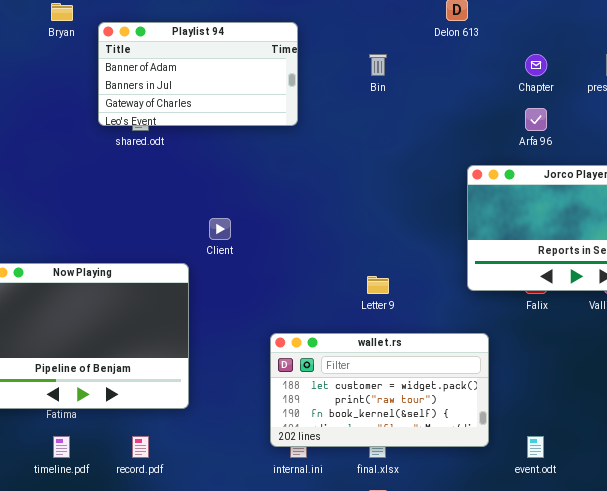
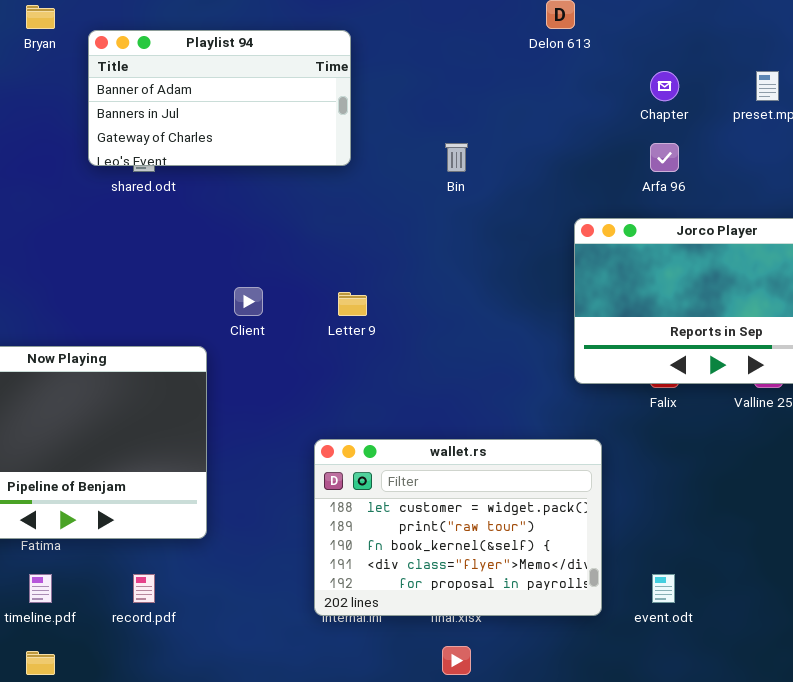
Bin: [369,54,387,76] -> [445,143,468,172], moved
Letter 9: [367,276,389,294] -> [338,292,367,316], moved
wallet.rs: [270,333,489,447] -> [314,439,602,616], resized

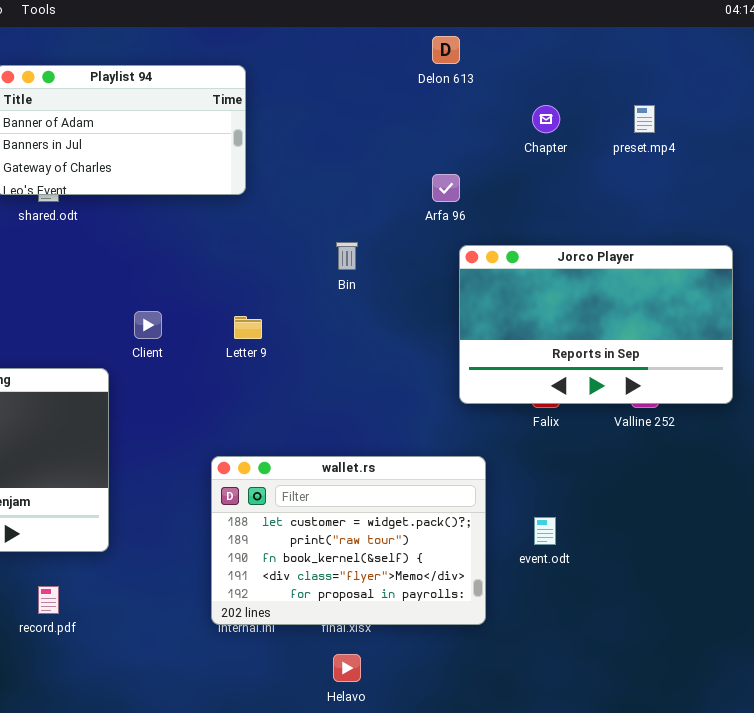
Bin: [445,143,468,172] -> [336,242,358,270], moved
Arfa 96: [650,143,679,172] -> [432,174,460,202], moved
event.odt: [652,574,675,603] -> [534,517,556,545], moved

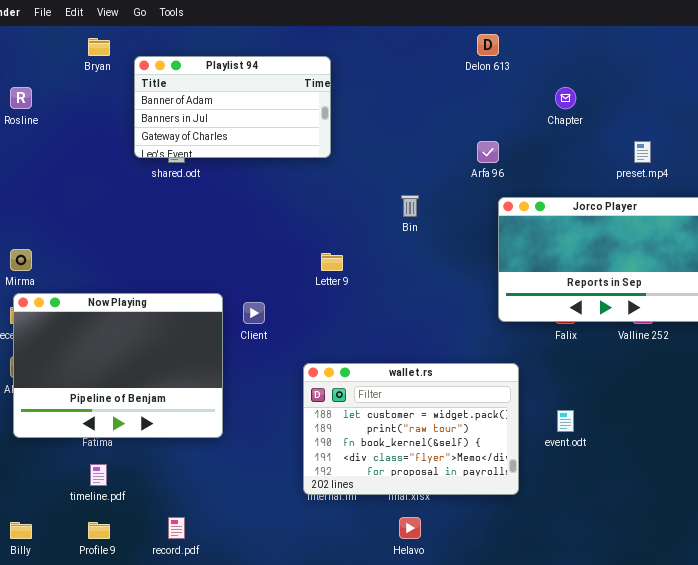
preset.mp4: [634,105,655,133] -> [634,141,651,163], moved
Client: [134,311,162,339] -> [243,302,265,324], moved
record.pdf: [38,586,59,614] -> [168,517,185,539], moved

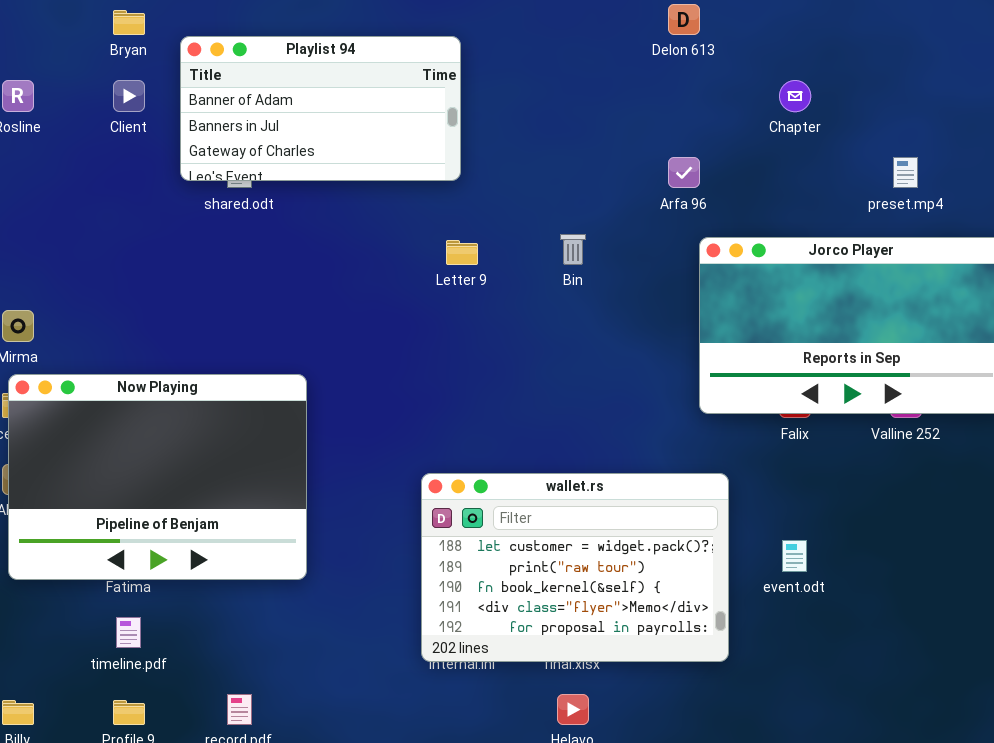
Letter 9: [321,253,343,271] -> [446,240,478,265], moved
Client: [243,302,265,324] -> [113,80,145,112], moved

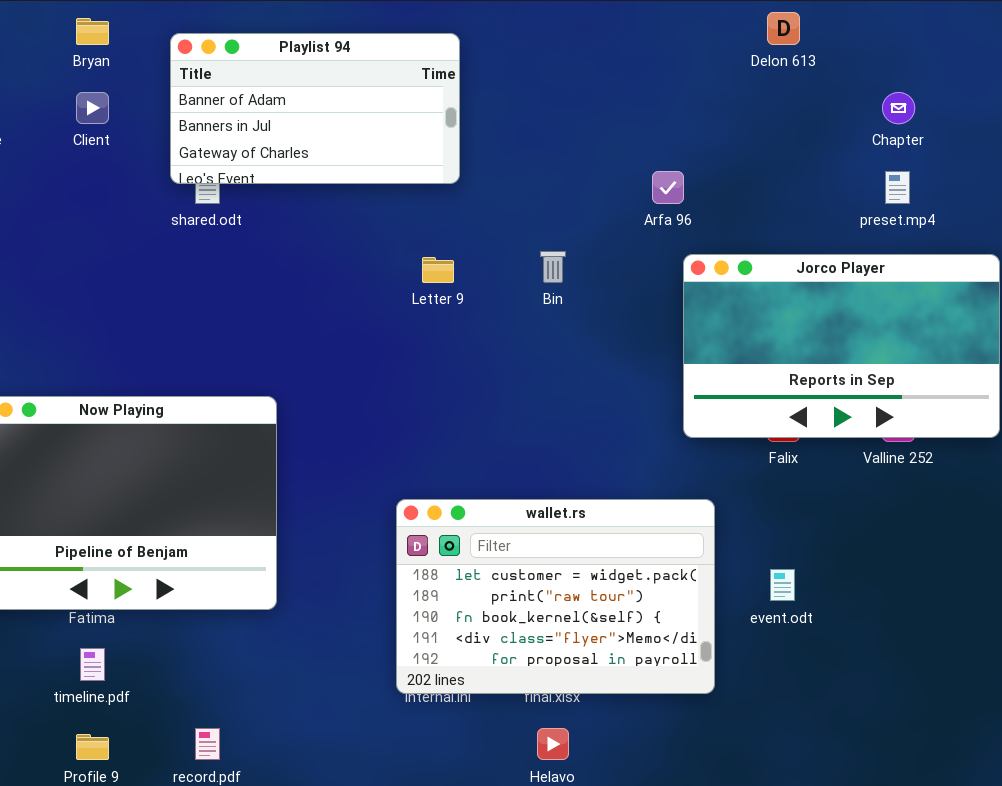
Delon 613: [668,4,700,35] -> [767,12,800,45], moved
Playlist 94: [180,36,461,181] -> [170,33,460,184], moved
Chapter: [779,80,811,112] -> [882,92,915,124], moved

